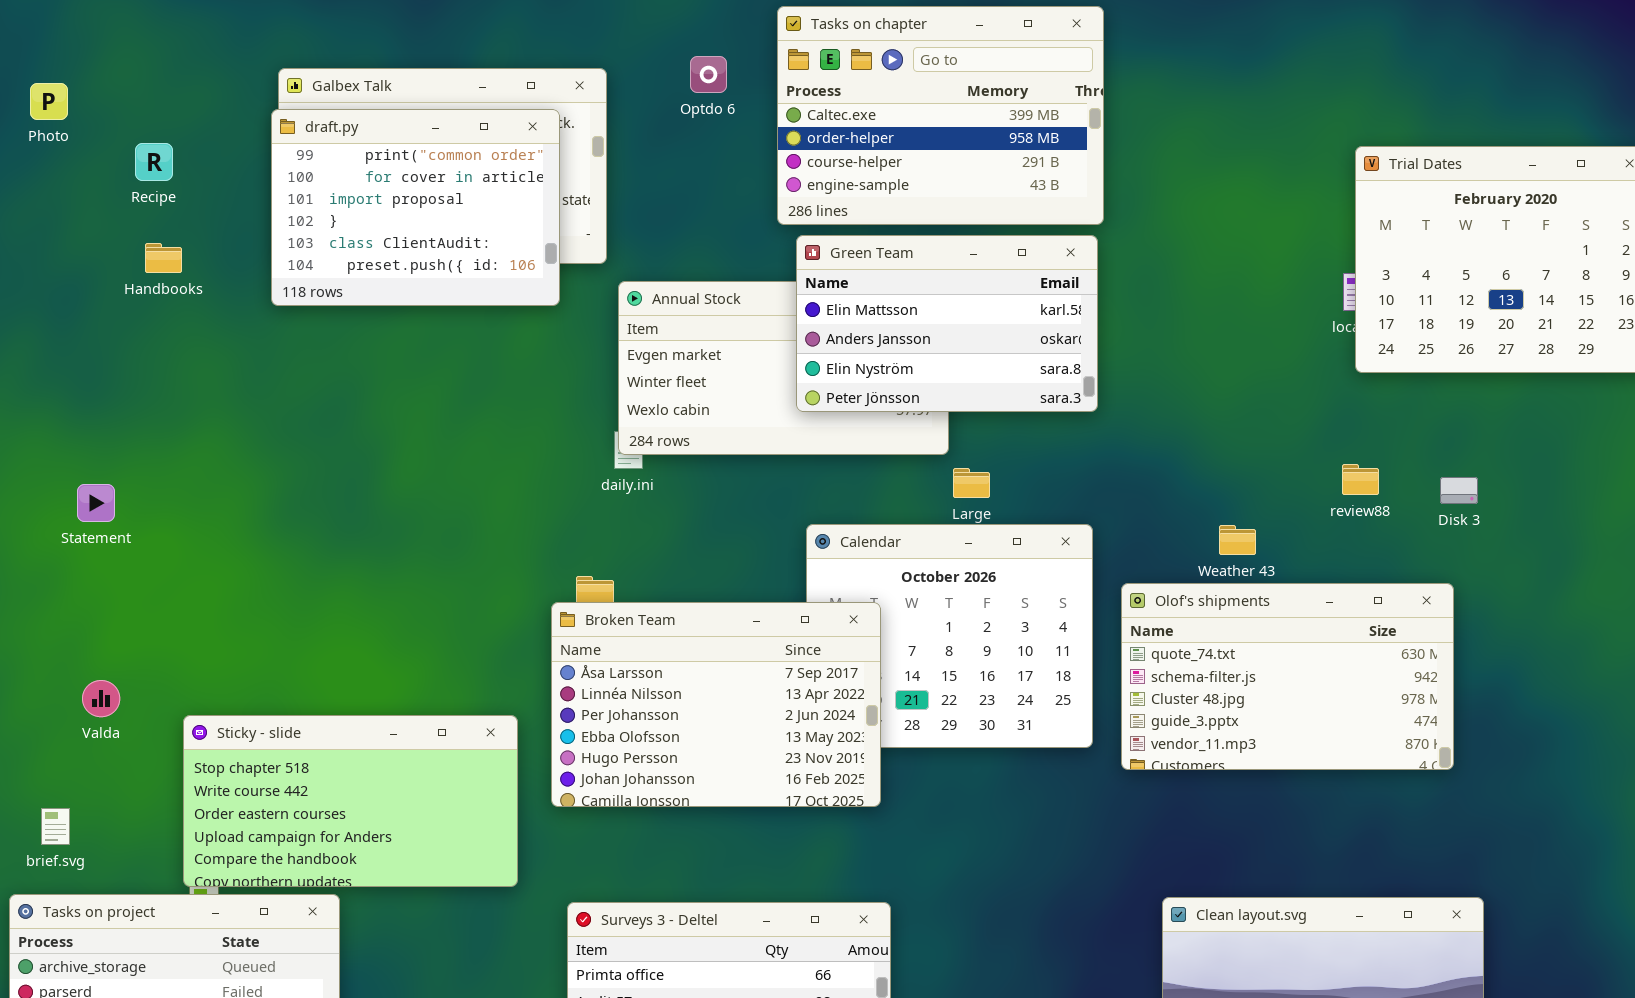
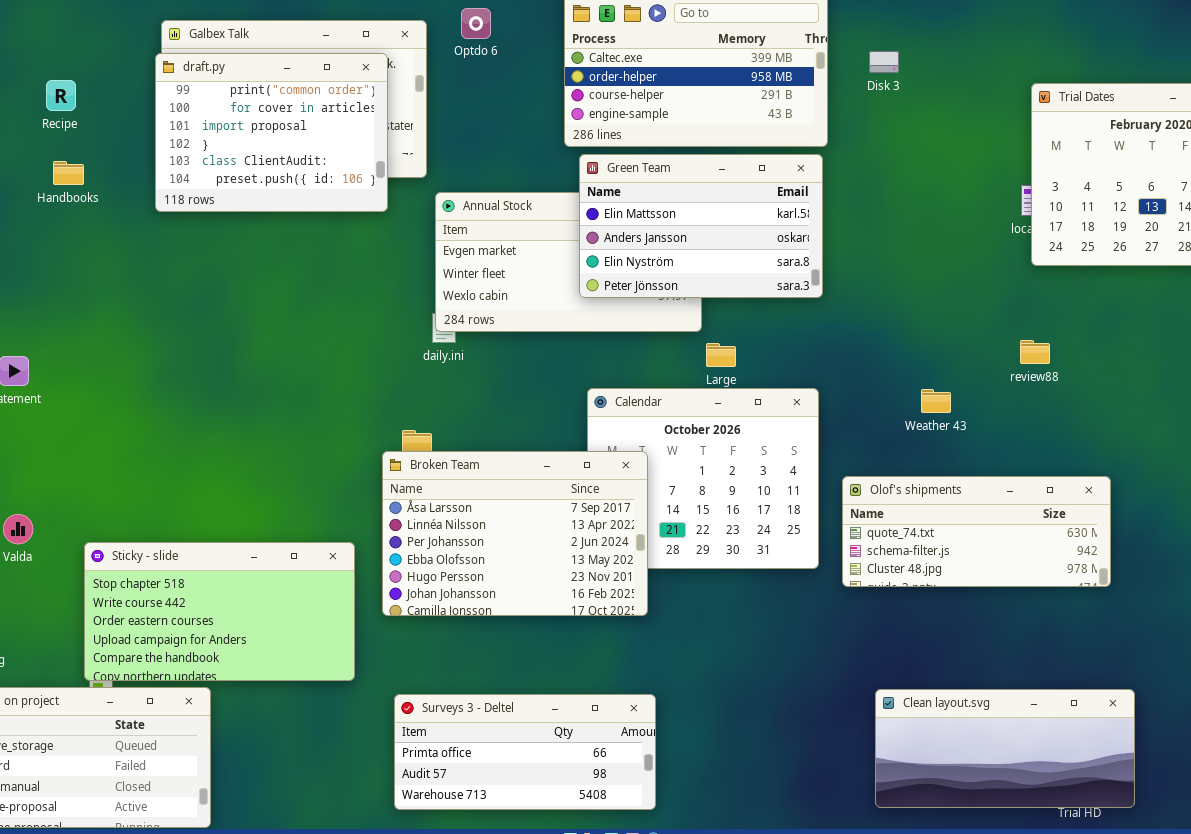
Optdo 6: [690,56,727,93] -> [461,8,491,39], moved
Disk 3: [1440,477,1478,504] -> [869,51,899,73], moved
Olof's shipments: [1121,583,1454,770] -> [842,476,1111,587], resized

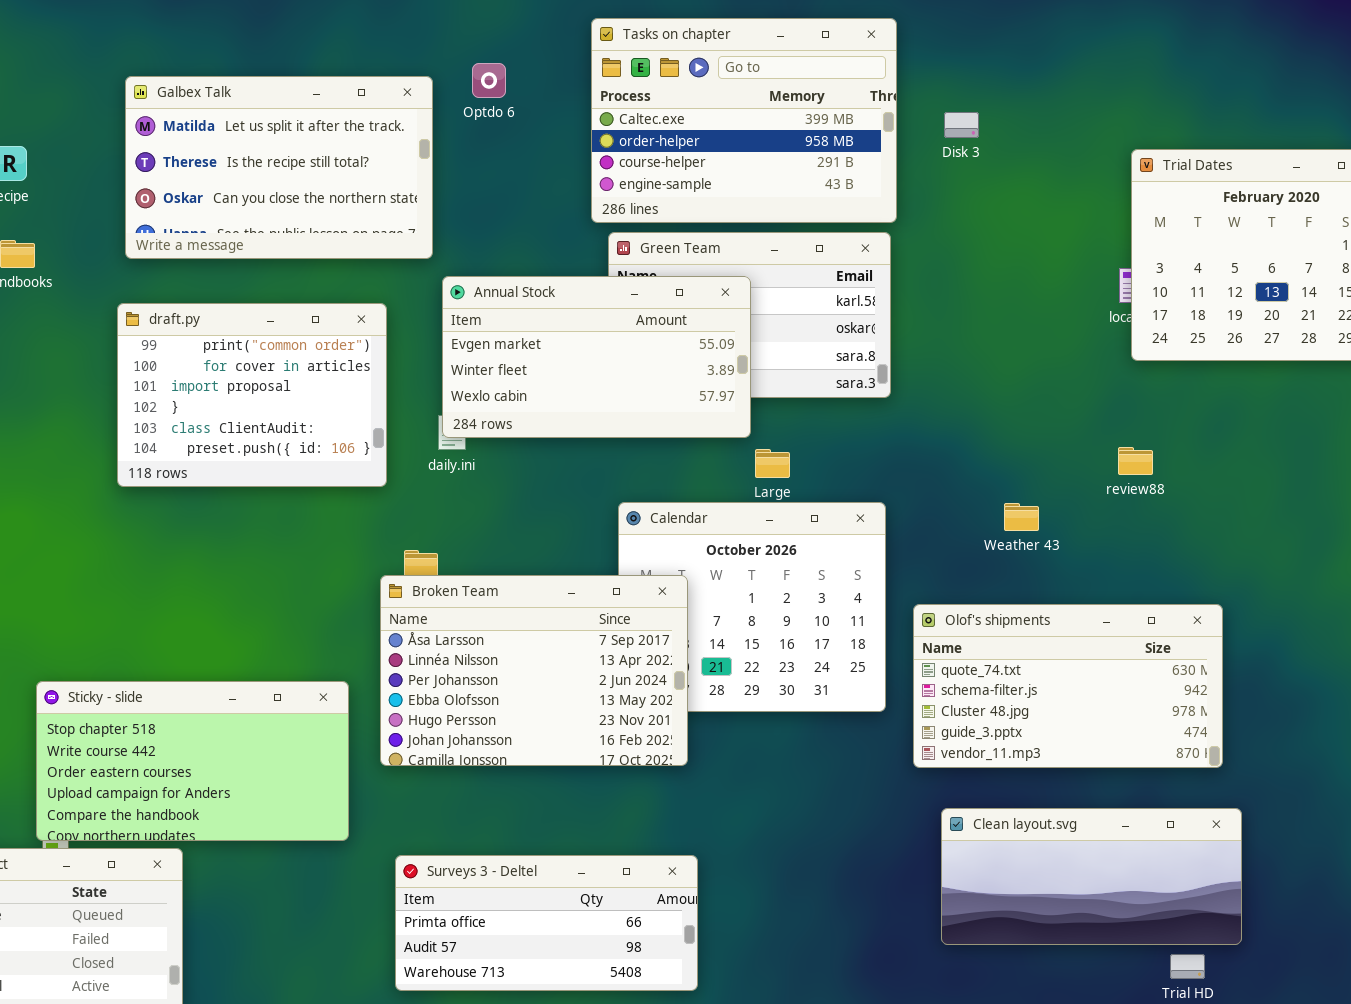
draft.py: [155,53,388,212] -> [117,303,387,487], moved
Annual Stock: [435,192,702,332] -> [442,276,751,438], raised
Olof's shipments: [842,476,1111,587] -> [913,604,1223,768], resized
Clean layout.svg: [875,689,1135,808] -> [941,808,1242,945], moved

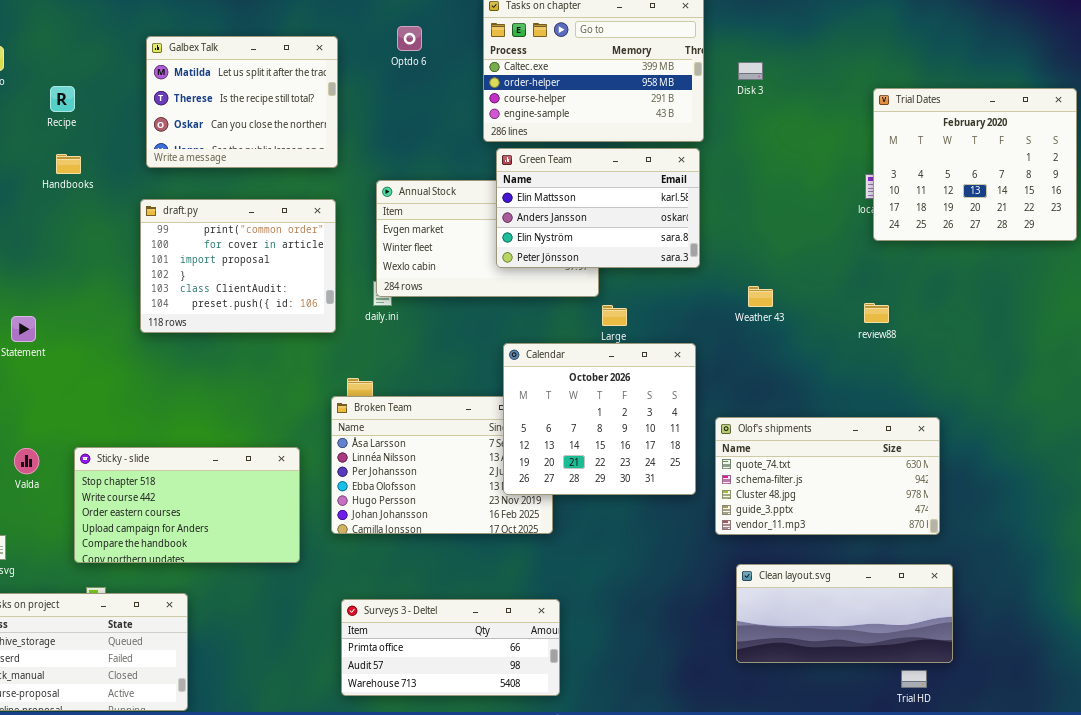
Galbex Talk: [125,76,433,259] -> [146,36,338,168], resized
Green Team: [608,232,891,398] -> [496,148,700,268], raised
Calendar: [618,502,886,712] -> [503,343,696,495], raised
Weather 43: [1004,503,1039,531] -> [748,286,773,307], moved
Sticky - slide: [36,681,349,841] -> [74,447,300,563], moved

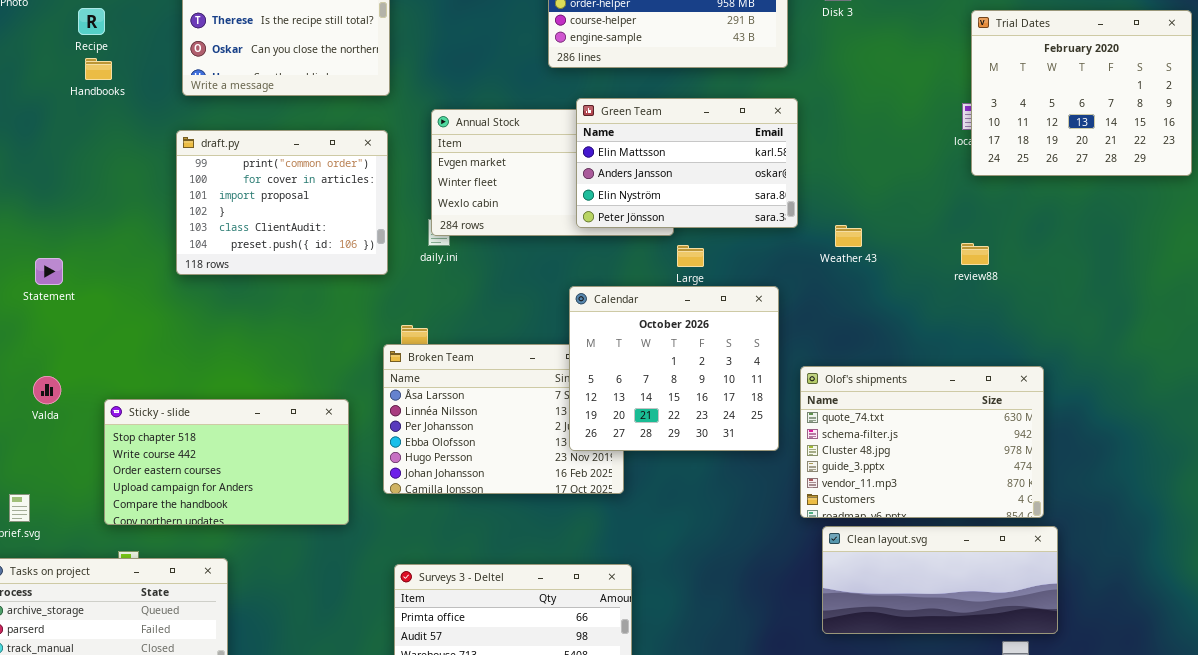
Green Team: [496,148,700,268] -> [576,98,798,228], moved
Handbooks: [56,154,81,174] -> [85,58,112,80], moved
Olof's shipments: [715,417,940,535] -> [800,366,1044,518], resized
Valda: [14,448,39,474] -> [33,376,61,404], moved

